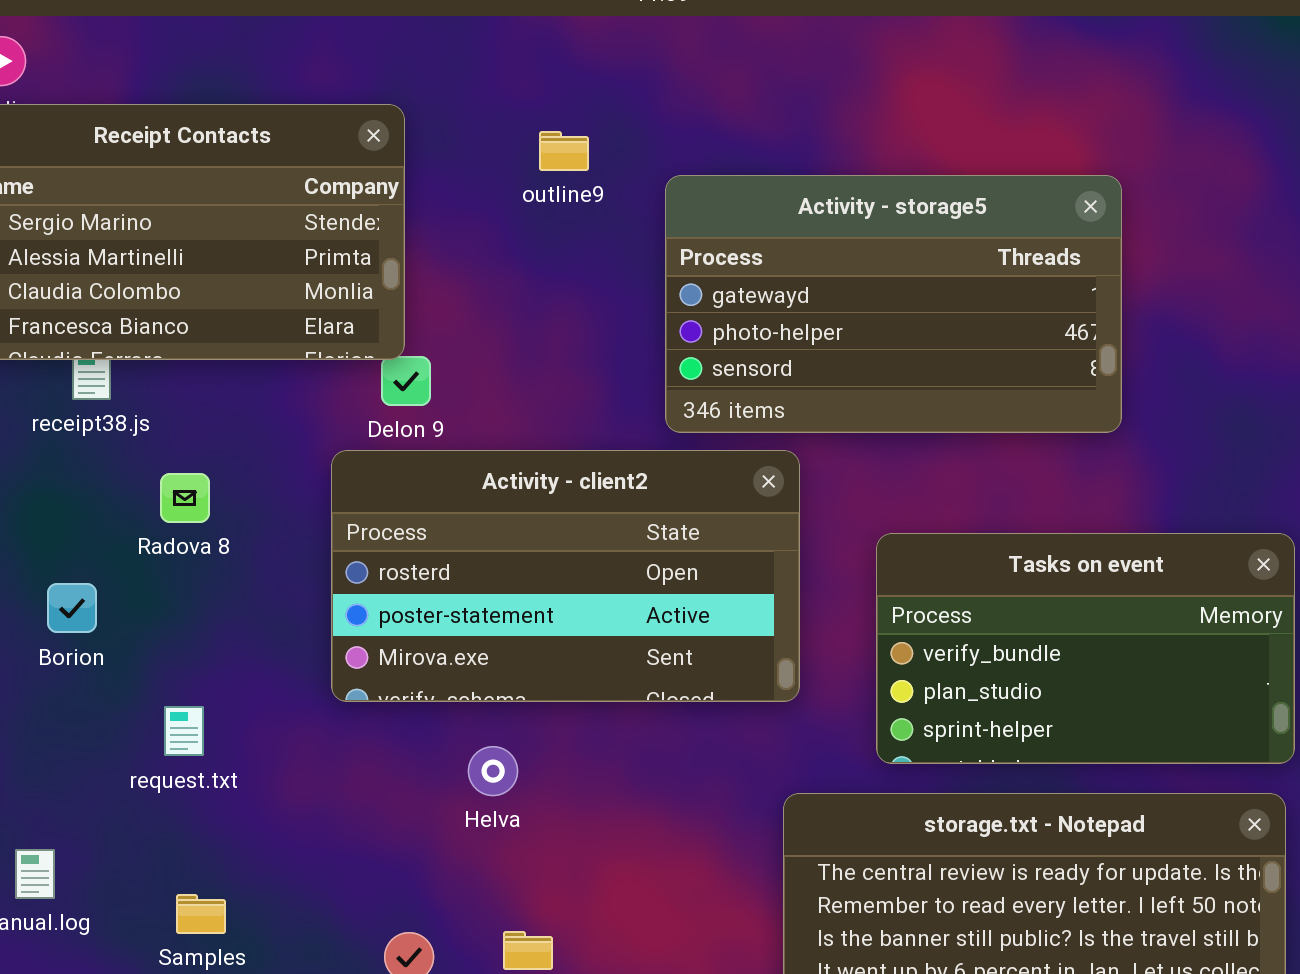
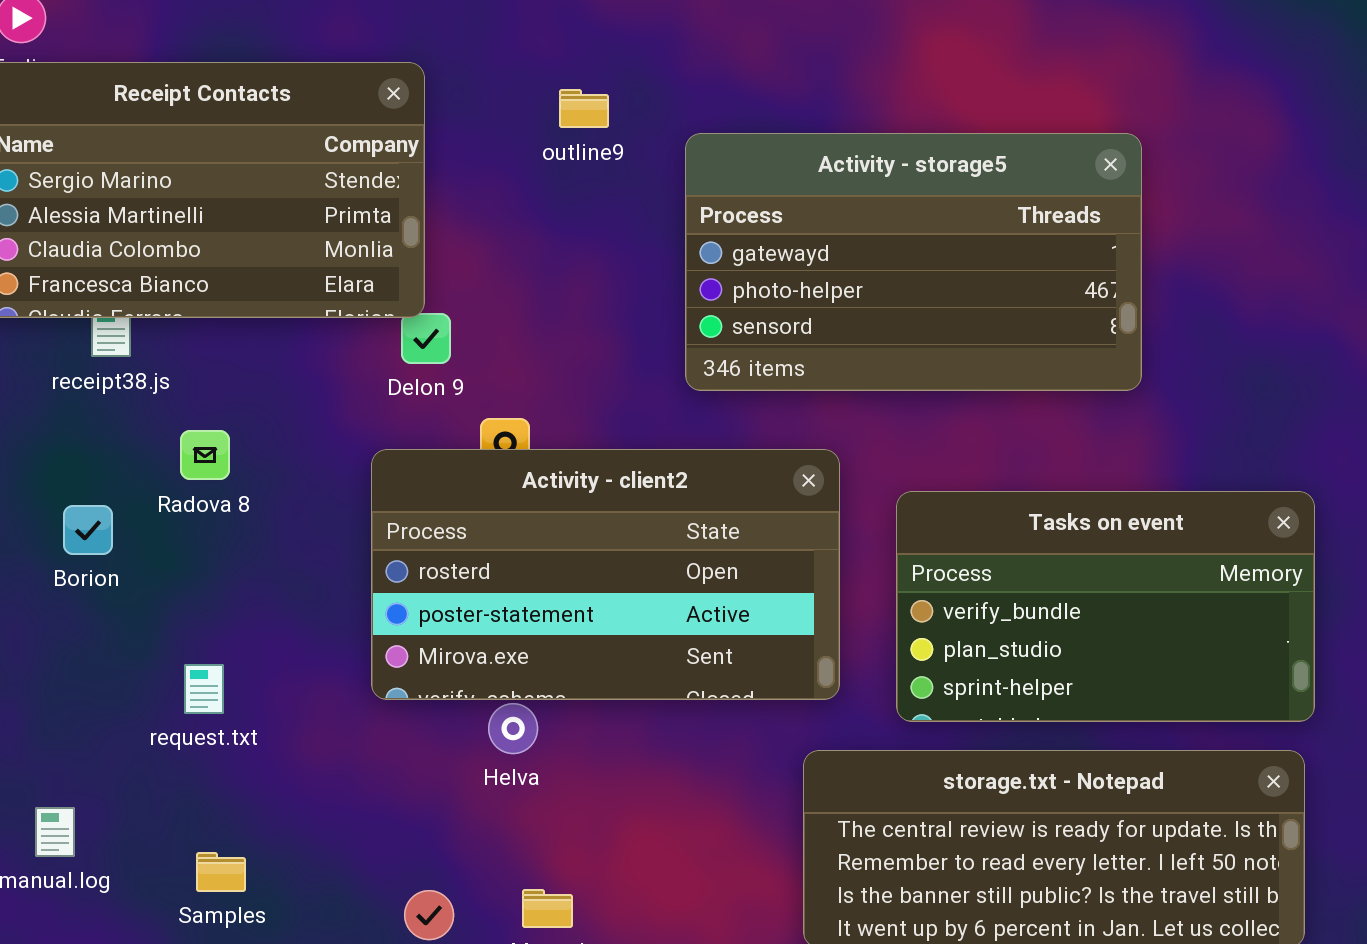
Activity - client2: [331,450,800,702] -> [371,449,840,700], moved
Borion: [47,583,97,633] -> [63,505,113,555], moved

